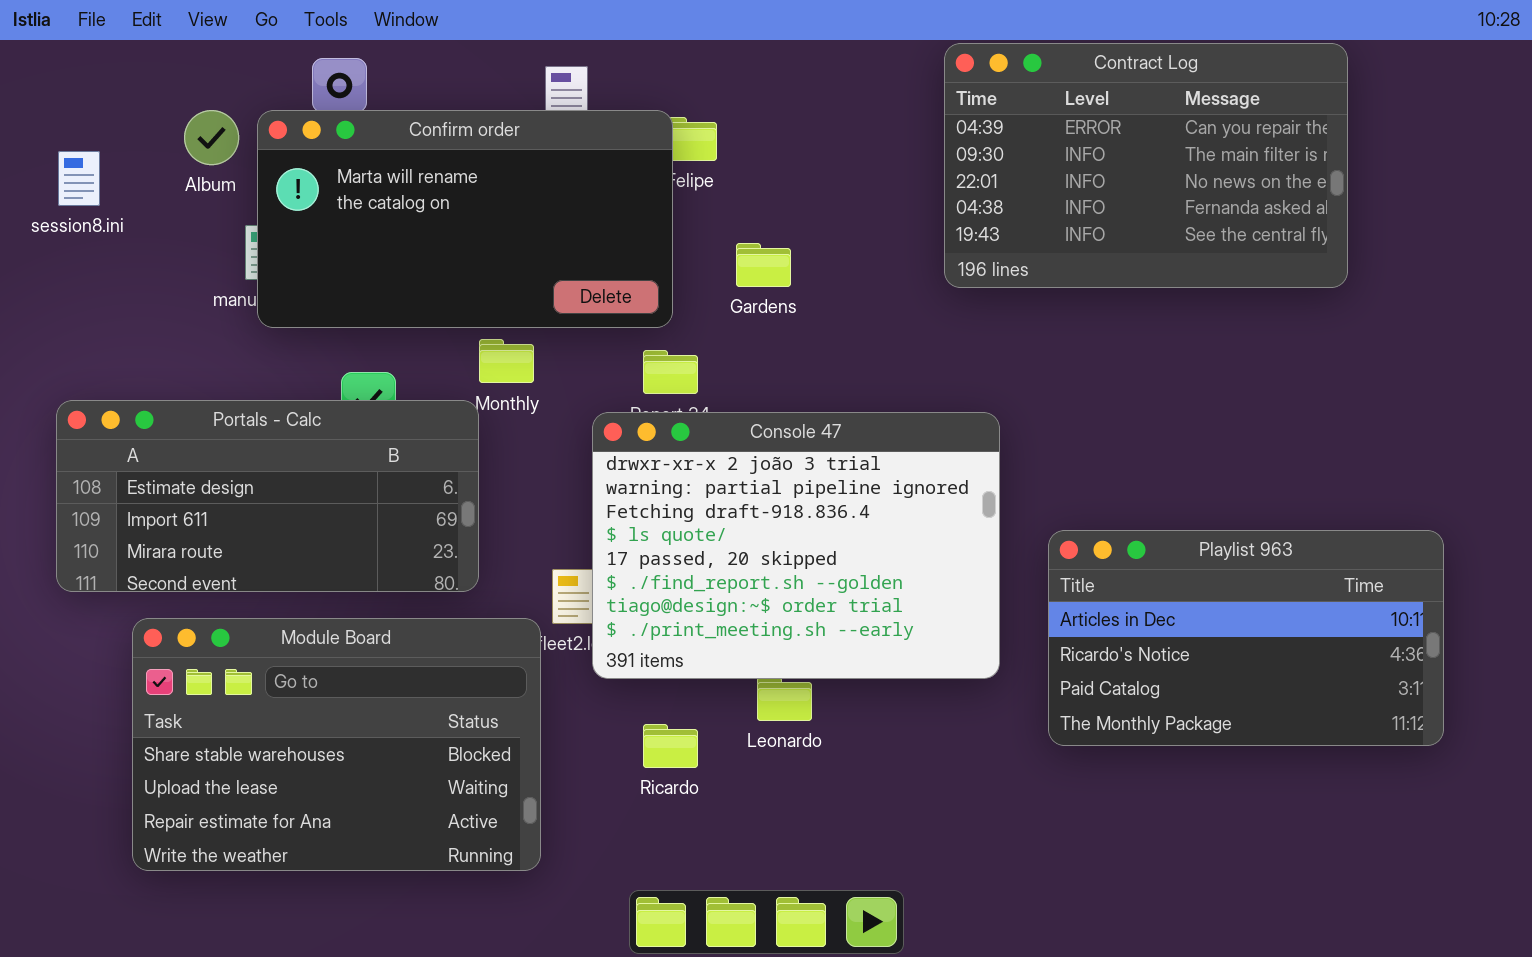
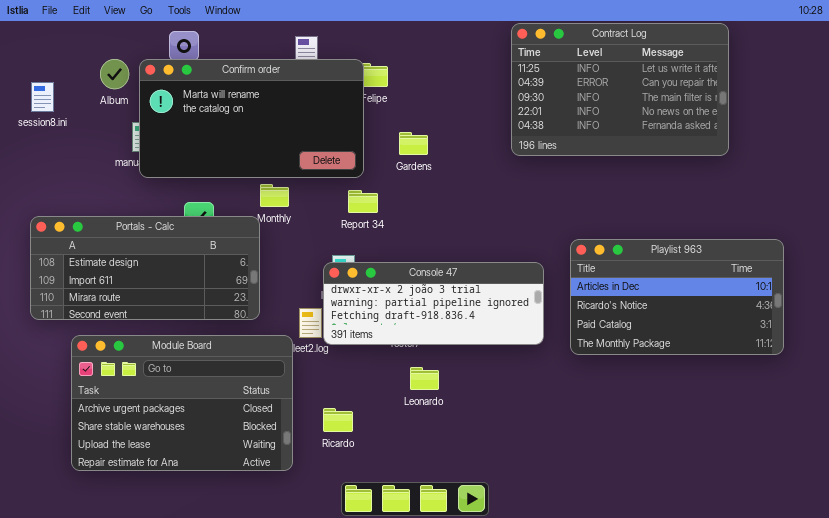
Contract Log: [944,43,1348,288] -> [511,23,729,156], scrolled up 1 row
Console 47: [592,412,1000,679] -> [323,262,544,345], moved, resized
Playlist 963: [1048,530,1444,746] -> [570,239,784,355], moved
Module Board: [132,618,541,871] -> [71,335,293,471], scrolled up 1 row
Ricardo: [643,724,698,768] -> [323,408,353,432], moved

